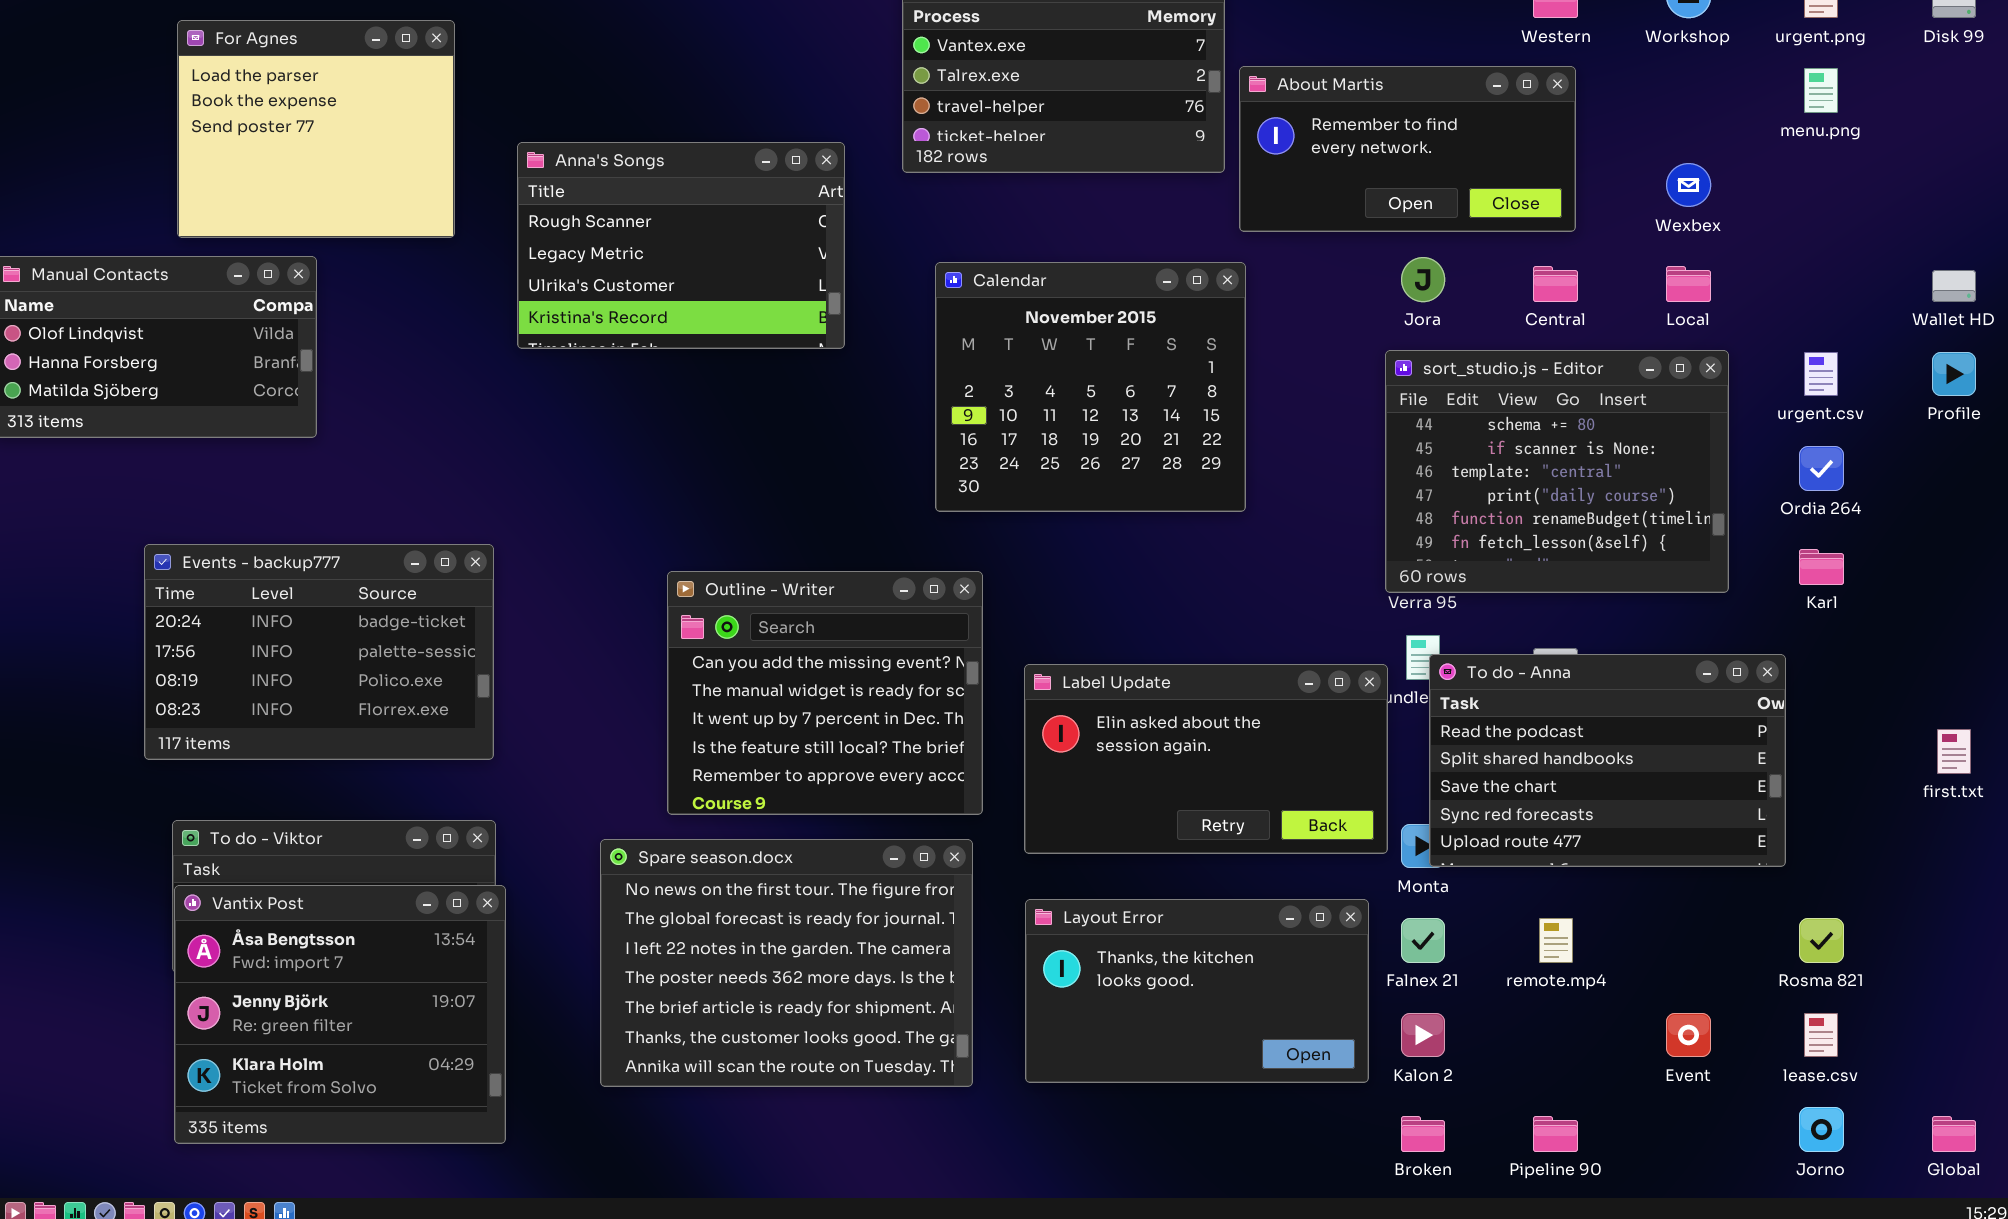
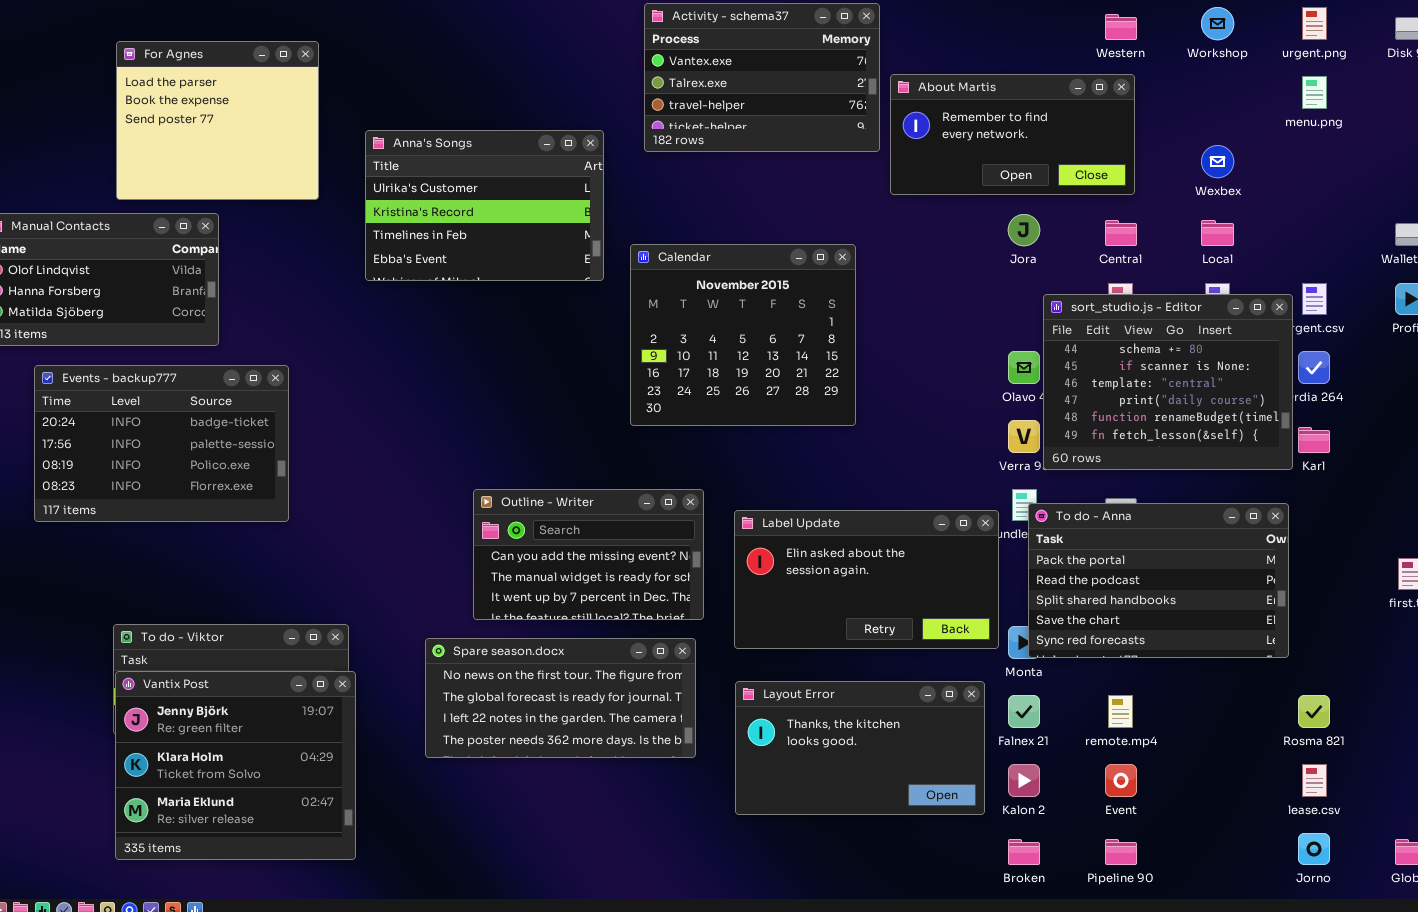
Anna's Songs: [517,142,845,349] -> [365,130,604,281], scrolled down 2 rows
Calendar: [935,262,1246,512] -> [630,244,856,426], moved
sort_studio.js - Editor: [1385,350,1729,593] -> [1043,294,1293,470], moved
Events - backup777: [144,544,494,760] -> [34,365,289,522], moved
Outline - Writer: [667,571,983,815] -> [473,489,704,620], resized
To do - Anna: [1429,654,1786,867] -> [1028,503,1289,658], scrolled up 1 row
Spare season.docx: [600,839,973,1087] -> [425,638,696,758], resized
Vantix Post: [174,885,506,1144] -> [115,671,356,860], scrolled down 1 row
Event: [1666,1013,1711,1057] -> [1105,764,1137,797], moved

